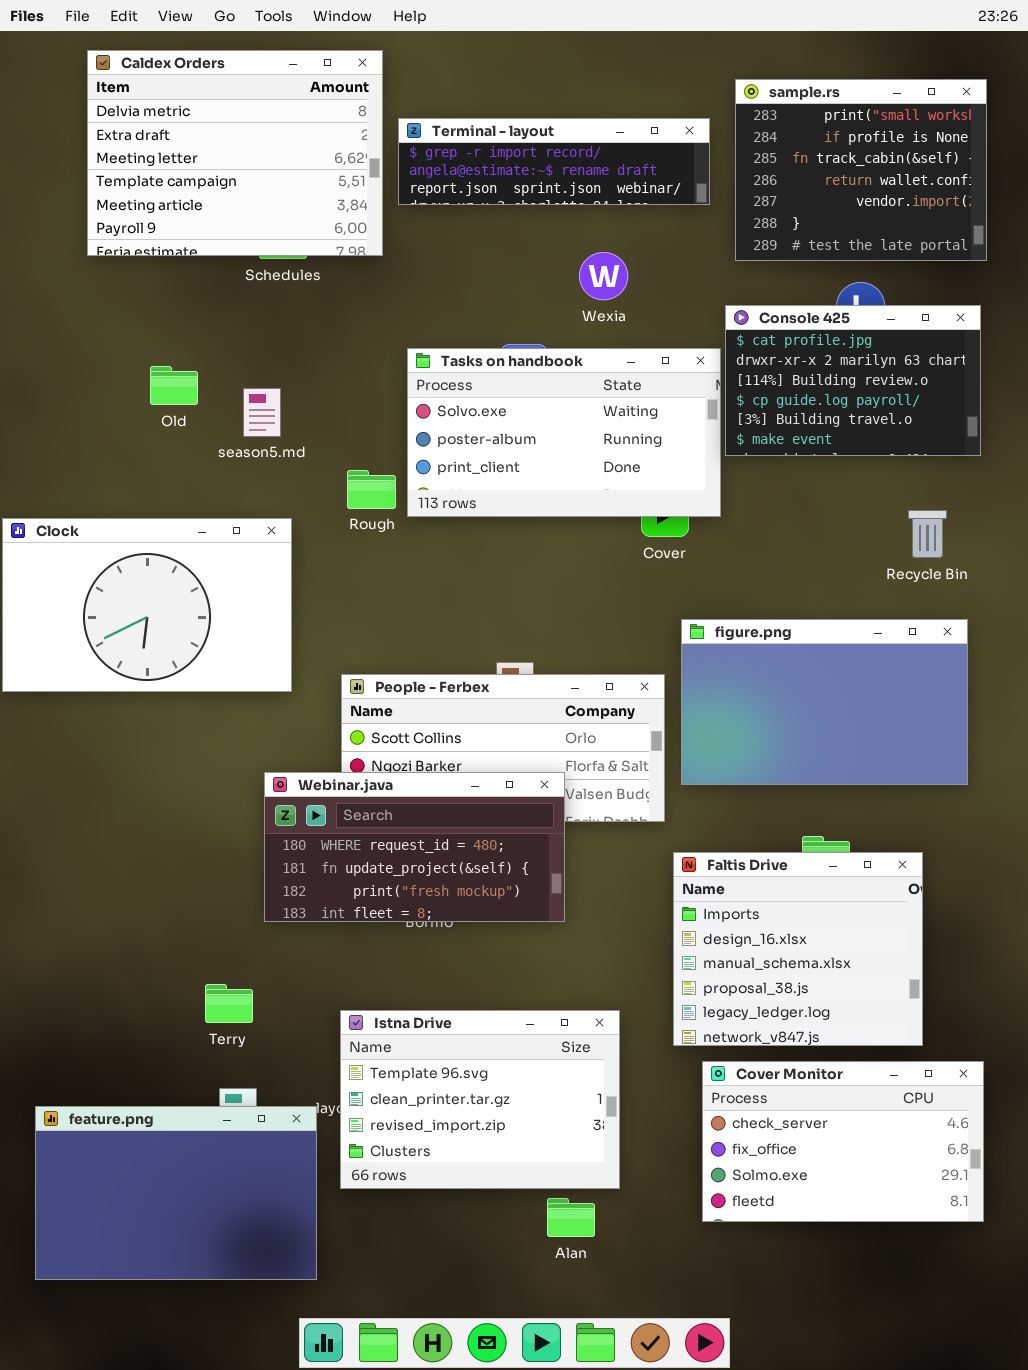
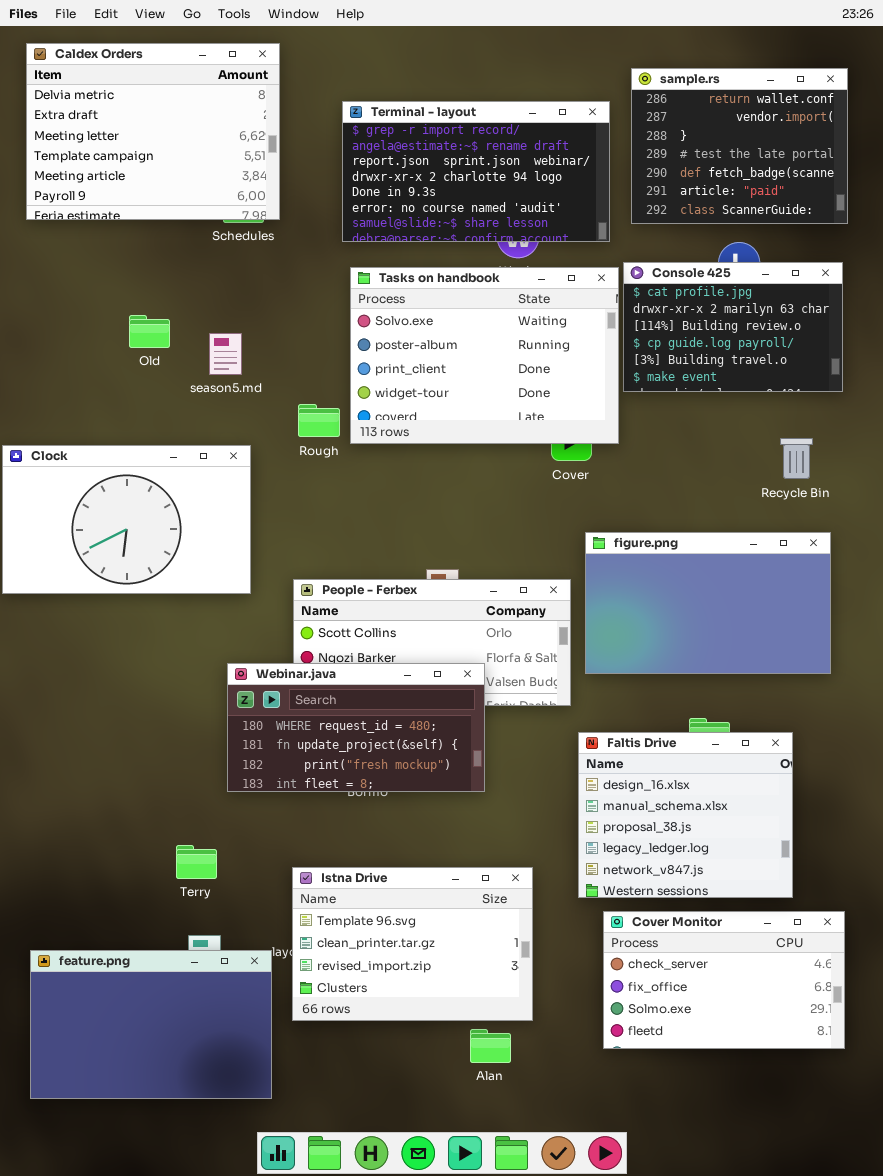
Caldex Orders: [87,50,383,256] -> [26,43,280,220], moved
sample.rs: [735,79,987,261] -> [631,68,848,224], scrolled down 3 rows
Terminal - layout: [398,118,710,205] -> [342,101,610,242], resized
Tasks on handbook: [407,348,721,517] -> [350,267,619,444], resized
Faltis Drive: [673,852,923,1046] -> [578,732,793,898], scrolled down 1 row

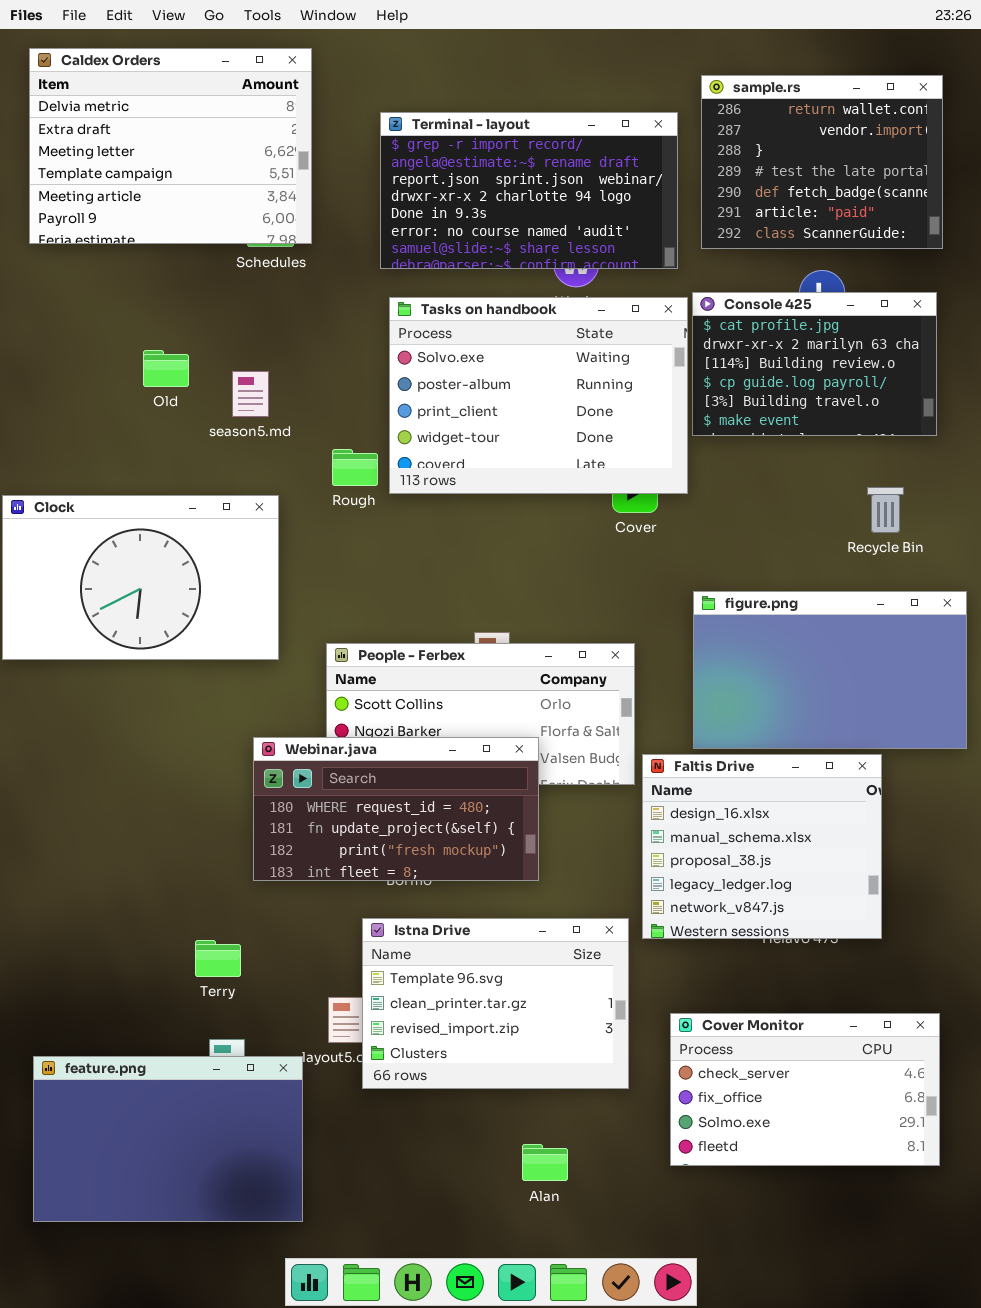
figure.png: [585,532,831,674] -> [693,591,967,749], moved
Faltis Drive: [578,732,793,898] -> [642,754,882,939], moved
Istna Drive: [292,867,533,1021] -> [362,918,629,1089], moved

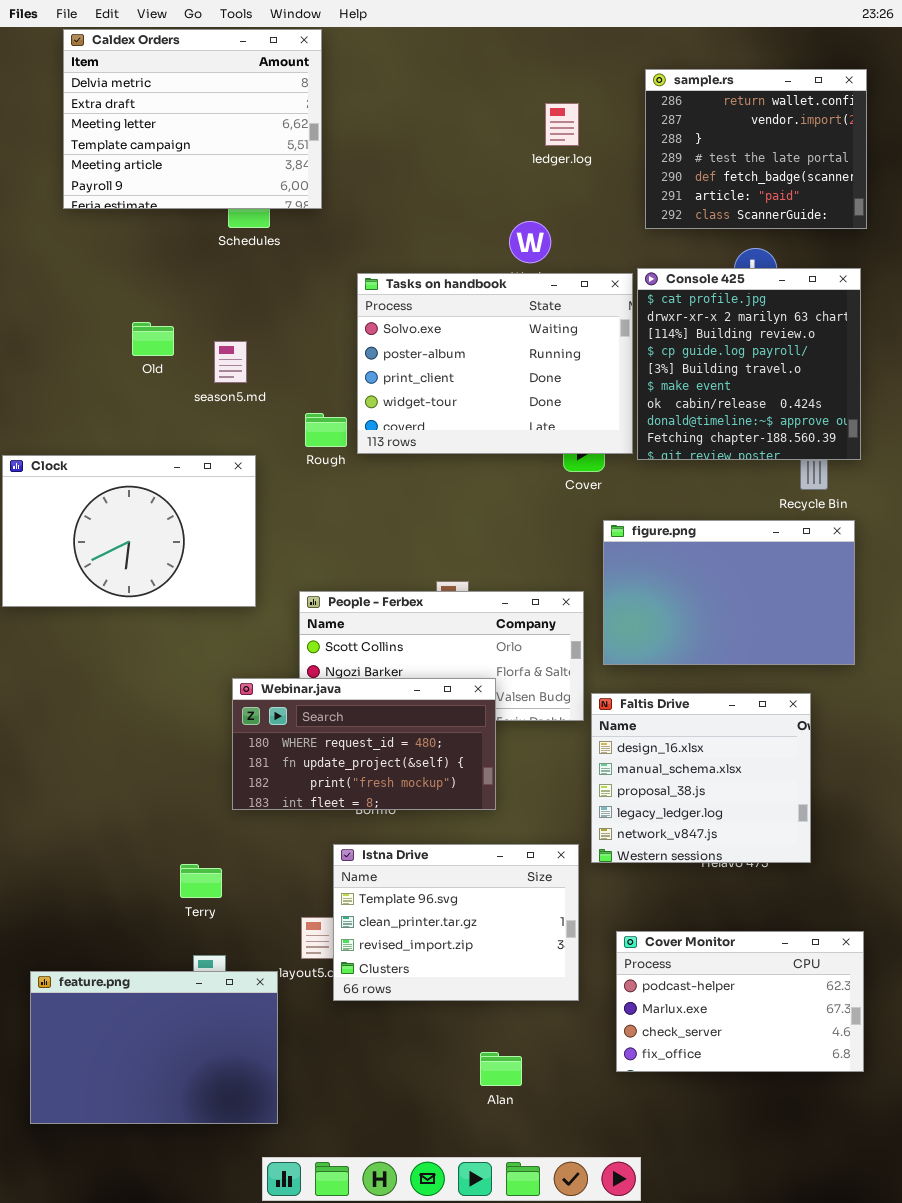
Caldex Orders: [29,48,312,244] -> [63,29,322,209], moved
Terminal - layout: [380,112,678,269] -> none, closed
Console 425: [692,292,937,436] -> [637,268,861,460], resized
figure.png: [693,591,967,749] -> [603,520,855,665], moved
Cover Monitor: [670,1013,940,1166] -> [616,931,864,1072], scrolled up 2 rows

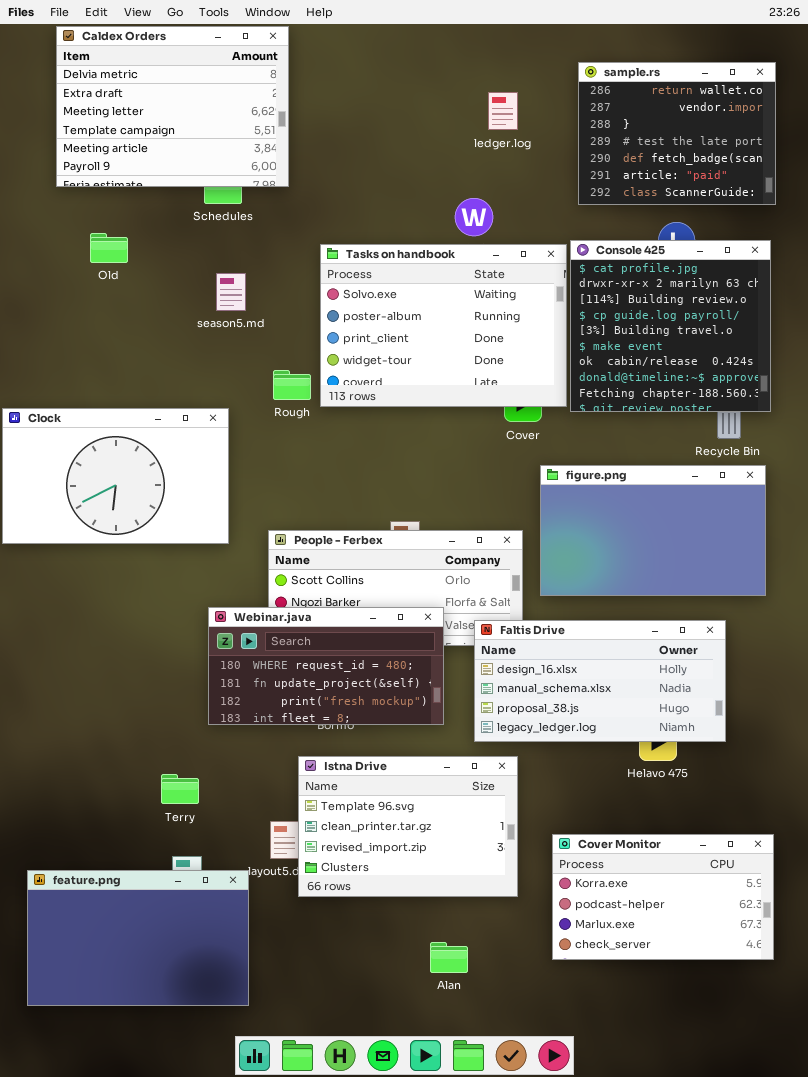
Old: [132,322,174,356] -> [90,233,128,263], moved
season5.md: [214,341,247,383] -> [216,273,246,311], moved
Faltis Drive: [591,693,811,863] -> [474,620,726,742], resized
Cover Monitor: [616,931,864,1072] -> [552,834,774,960], scrolled up 1 row

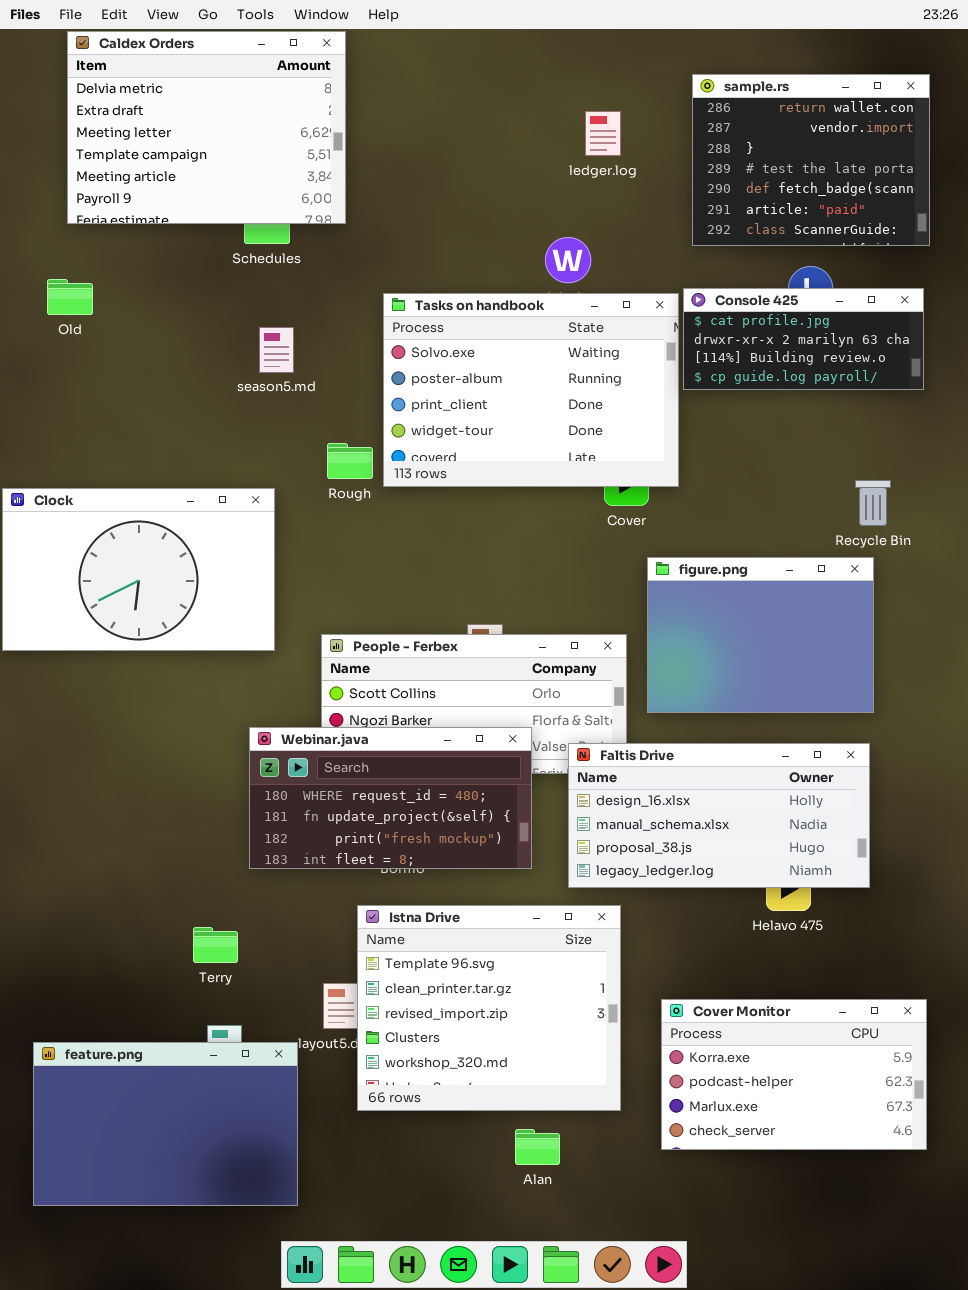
Old: [90,233,128,263] -> [47,279,93,315], moved
Console 425: [570,240,771,412] -> [683,288,924,390], resized
figure.png: [540,465,766,596] -> [647,557,874,713], resized
Istna Drive: [298,756,518,897] -> [357,905,621,1111], resized

